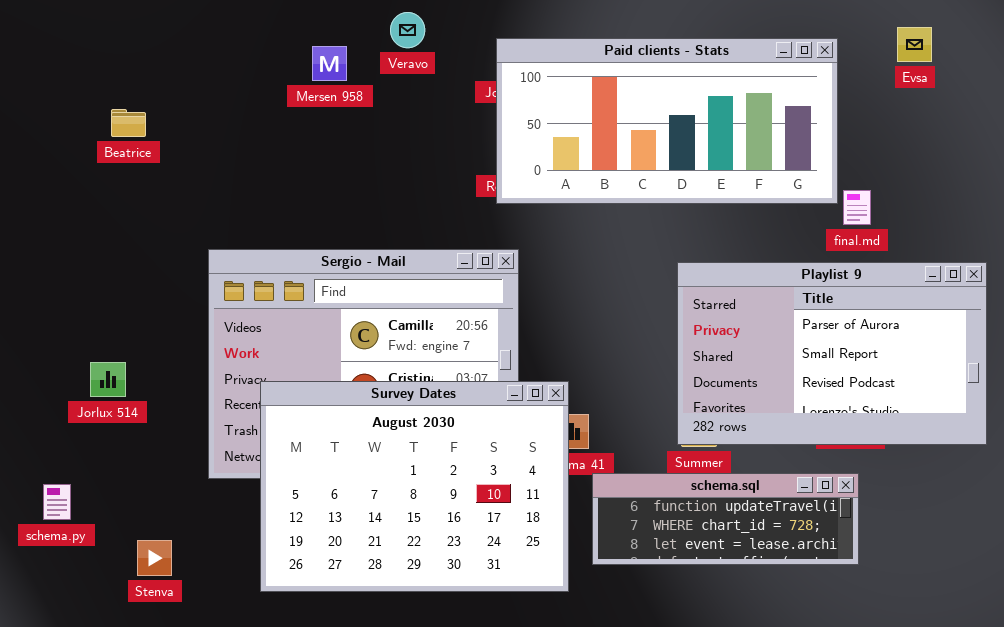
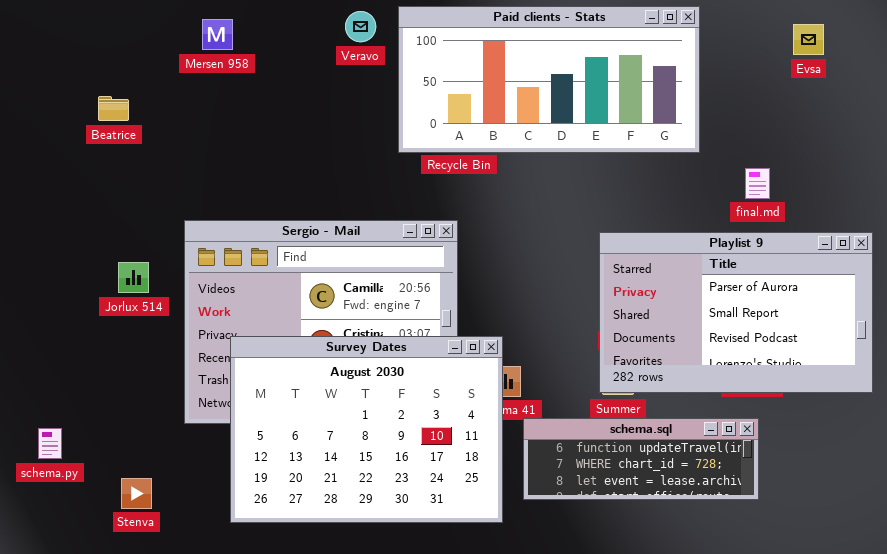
Paid clients - Stats: [496,38,838,204] -> [398,6,700,153], moved
Mersen 958: [312,46,347,81] -> [202,19,233,50], moved
Jorlux 514: [90,362,126,397] -> [118,262,149,293], moved

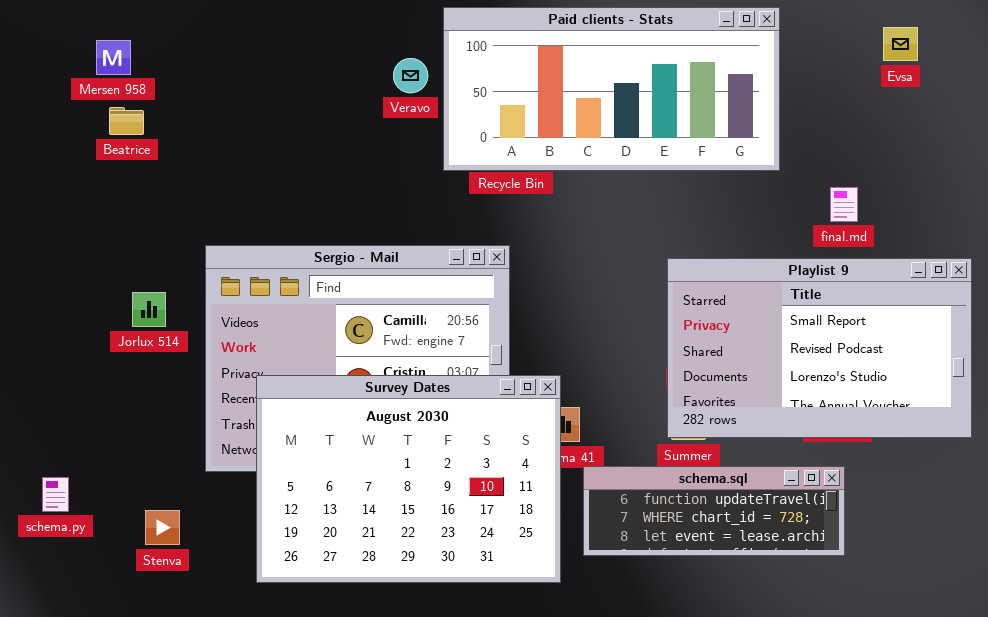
Veravo: [345,11,376,42] -> [393,58,428,93], moved
Mersen 958: [202,19,233,50] -> [96,40,131,75], moved
Playlist 9: [599,232,873,393] -> [667,258,972,438], scrolled down 1 row
Stenva: [121,478,152,509] -> [145,510,180,545], moved

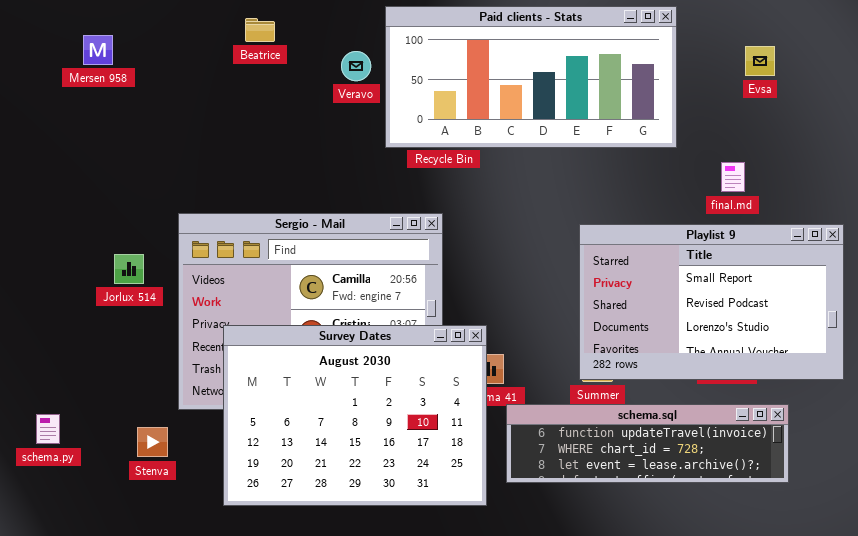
Evsa: [883,27,918,61] -> [745,46,775,76], moved
Beatrice: [109,107,144,135] -> [245,18,275,42], moved
schema.sql: [583,466,845,556] -> [506,404,789,483], resized
Stenva: [145,510,180,545] -> [137,427,168,457], moved

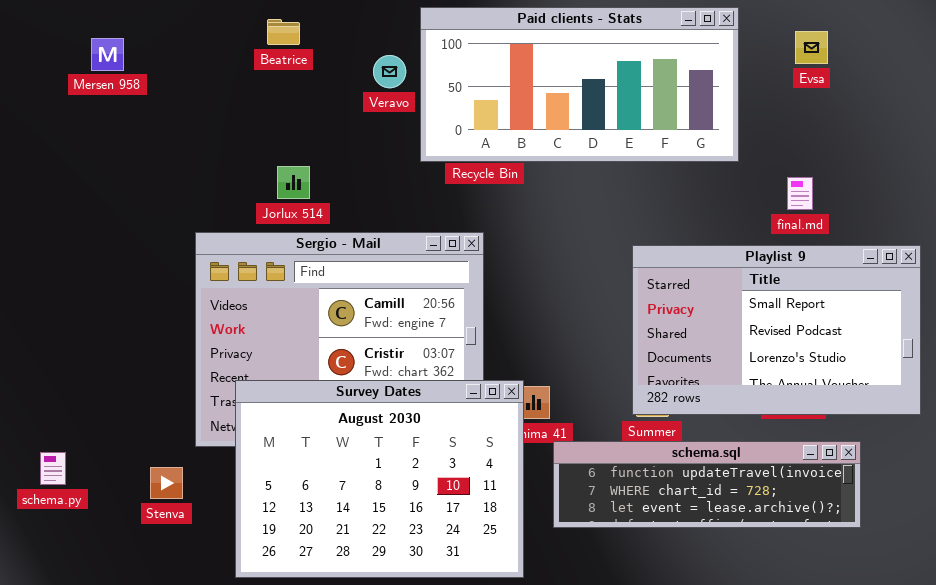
Evsa: [745,46,775,76] -> [795,31,828,64], moved
Jorlux 514: [114,254,144,284] -> [277,166,310,199], moved
Survey Dates: [223,325,487,506] -> [235,380,524,578], moved

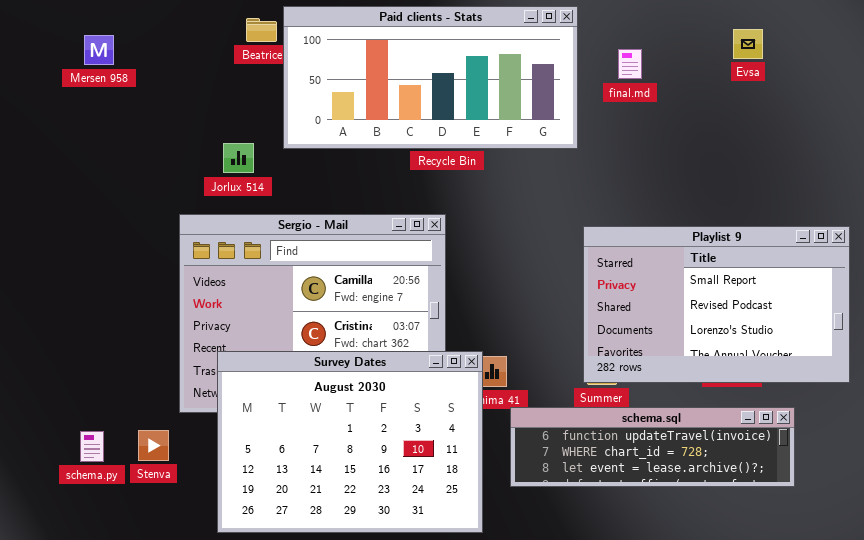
Paid clients - Stats: [420,7,739,162] -> [283,6,578,149], moved
Jorlux 514: [277,166,310,199] -> [223,143,254,173], moved
final.md: [787,177,813,210] -> [618,49,642,79], moved
schema.py: [40,452,66,485] -> [80,431,104,462], moved

